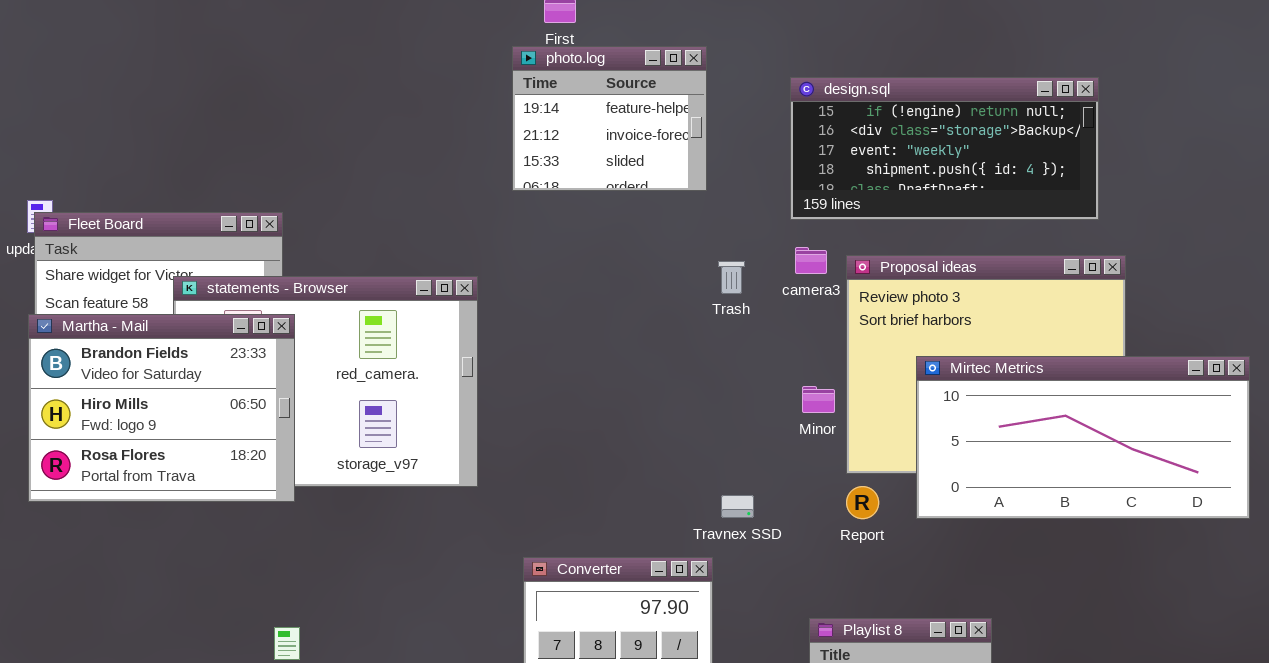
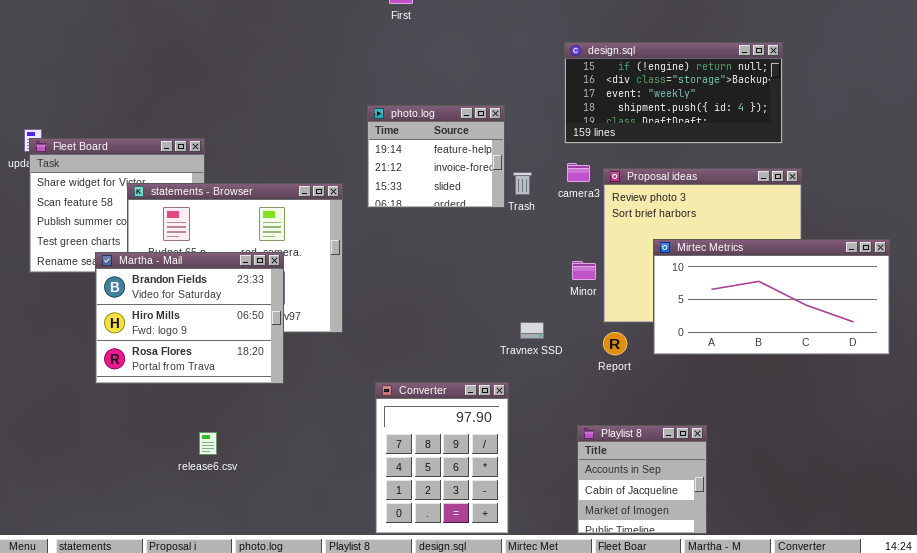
photo.log: [512,46,707,191] -> [367,105,505,208], moved
Martha - Mail: [28,314,295,502] -> [95,252,284,384], moved
Travnex SSD: [721,495,754,518] -> [520,322,544,339], moved

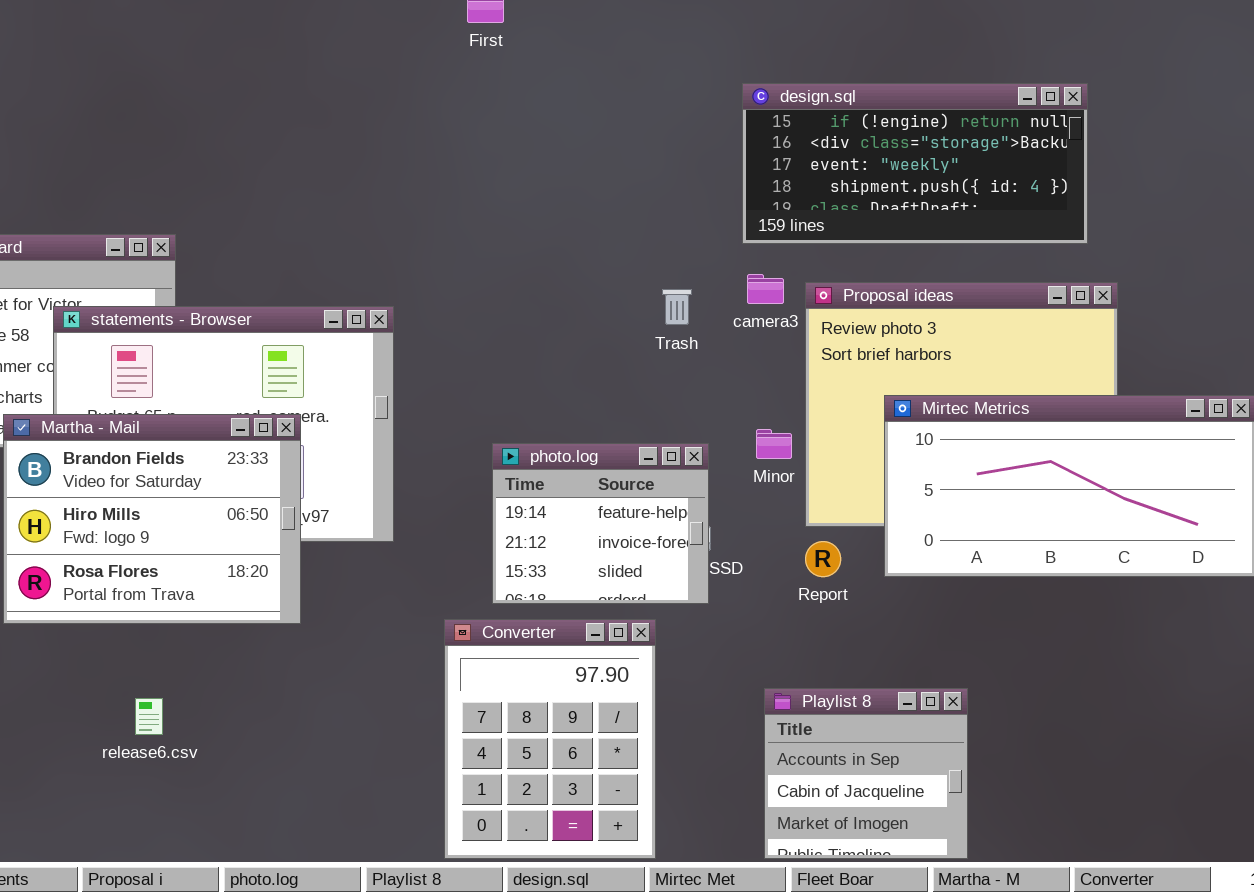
photo.log: [367,105,505,208] -> [492,443,709,604], moved
release6.csv: [199,432,217,455] -> [135,698,163,735], moved

